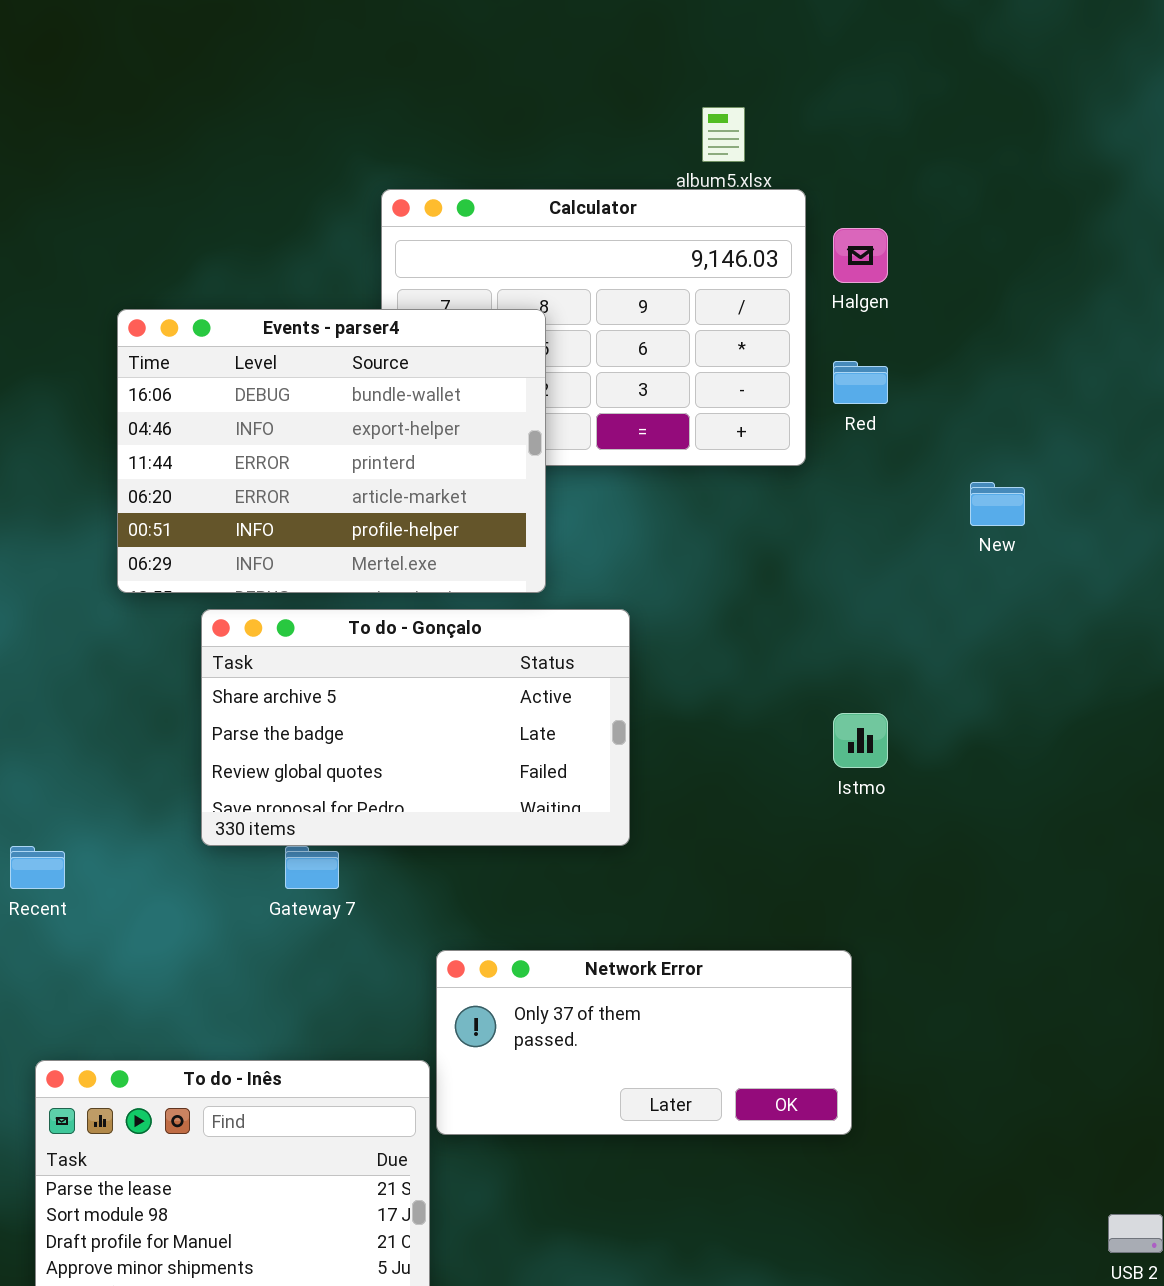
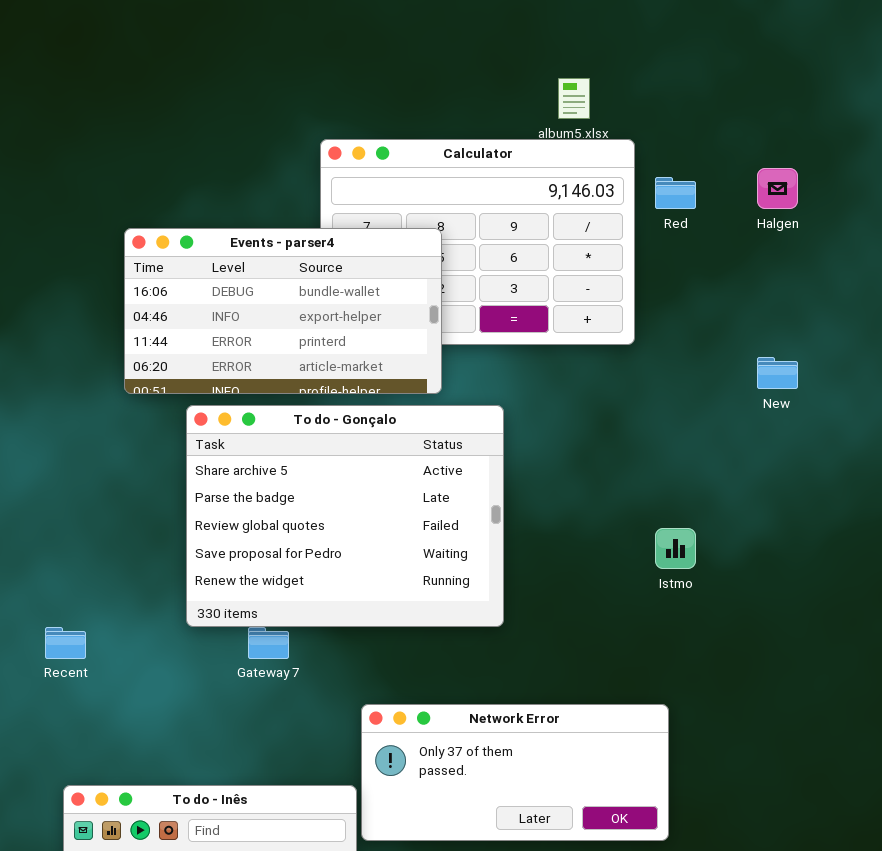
Halgen: [833,228,888,283] -> [757,168,798,209], moved
Events - parser4: [117,309,546,593] -> [124,228,442,394], resized
Red: [833,361,888,404] -> [655,177,696,209], moved
To do - Gonçalo: [201,609,630,846] -> [186,405,504,627], resized

